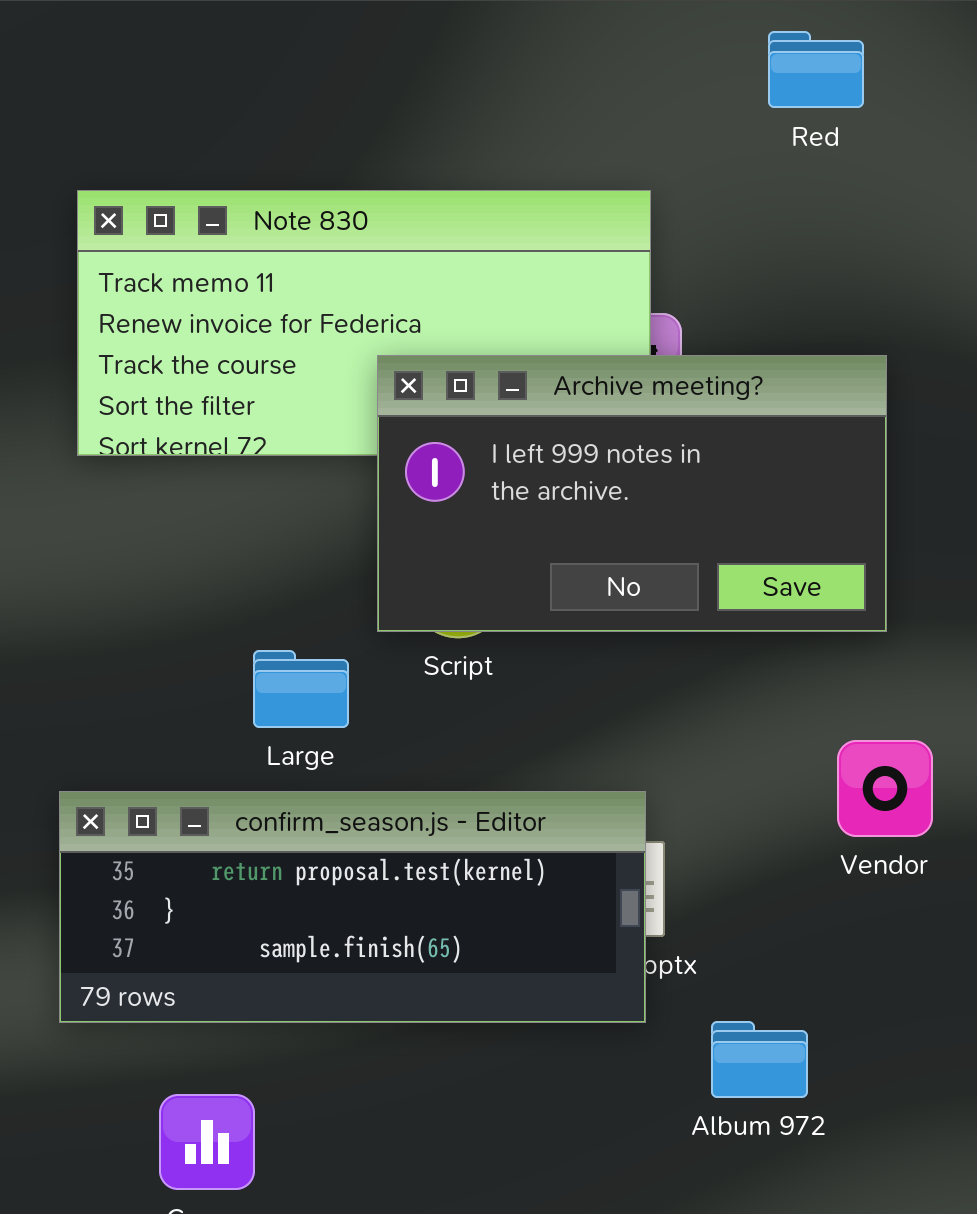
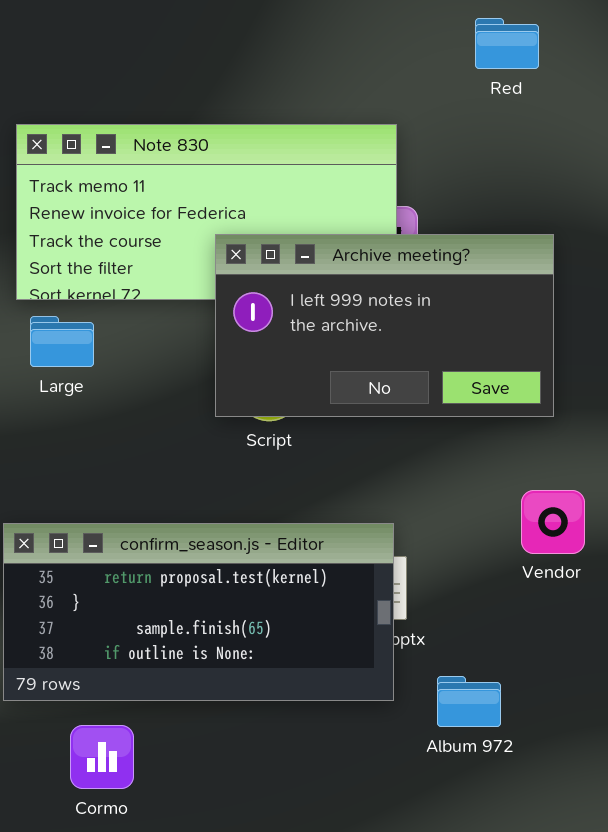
Large: [253,650,349,728] -> [30,316,94,367], moved
confirm_season.js - Editor: [59,791,646,1023] -> [3,523,394,701], resized

